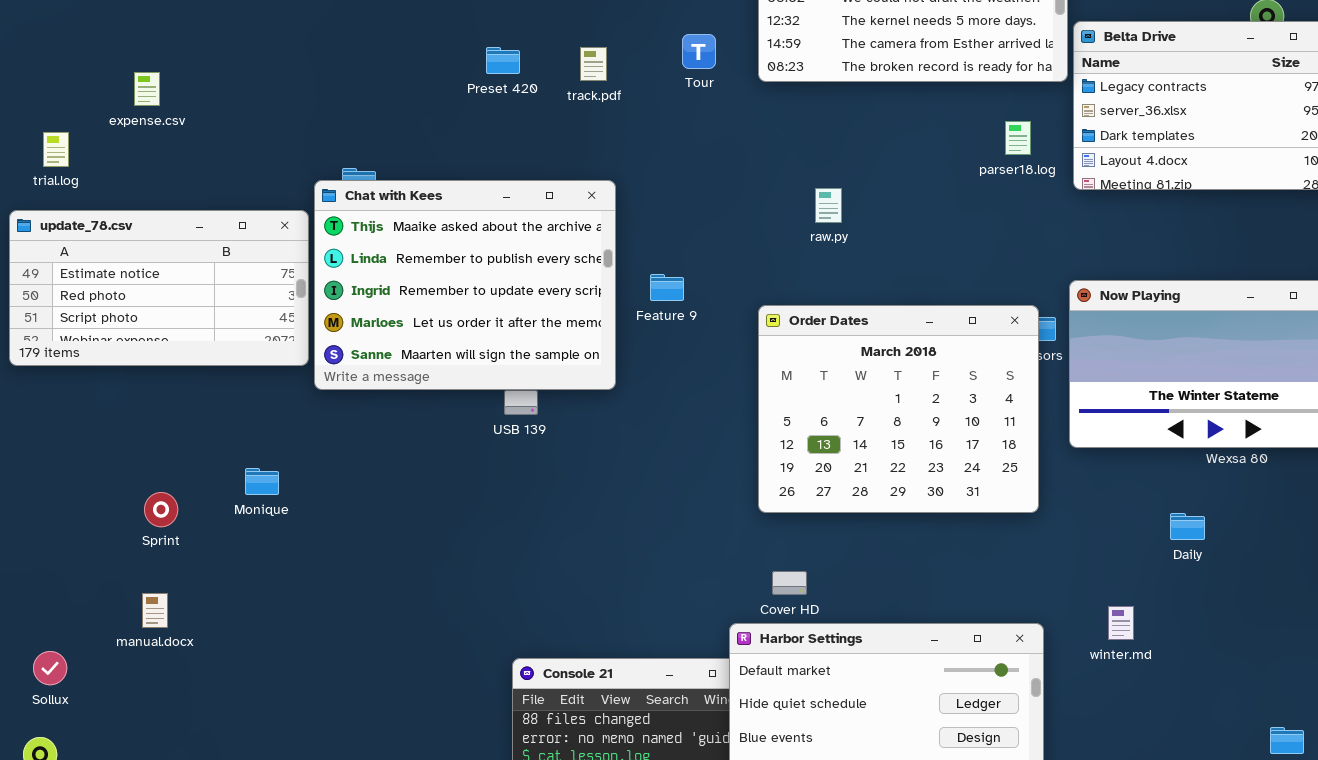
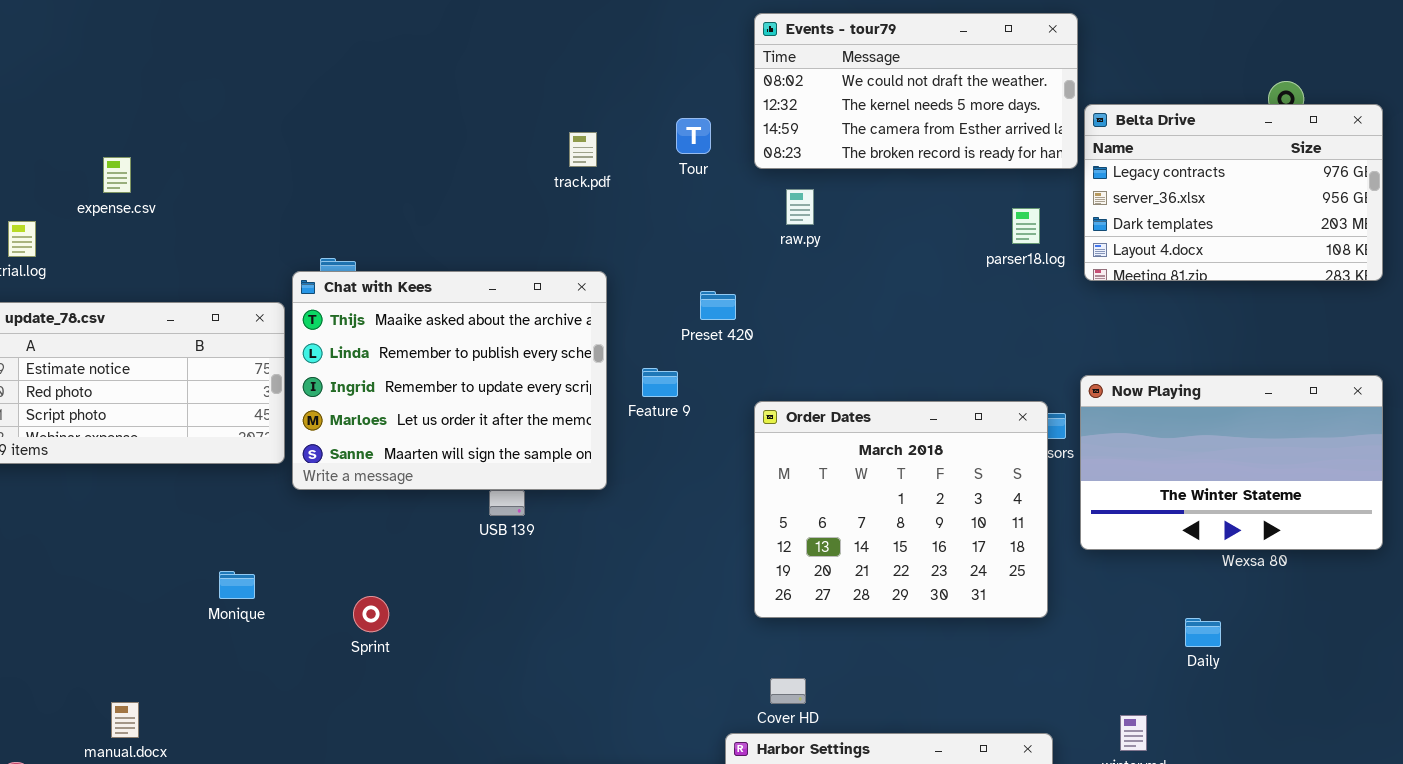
Preset 420: [486,47,520,74] -> [700,291,736,320], moved
raw.py: [815,188,842,223] -> [786,189,814,225], moved
Sprint: [144,492,178,527] -> [353,596,389,632], moved

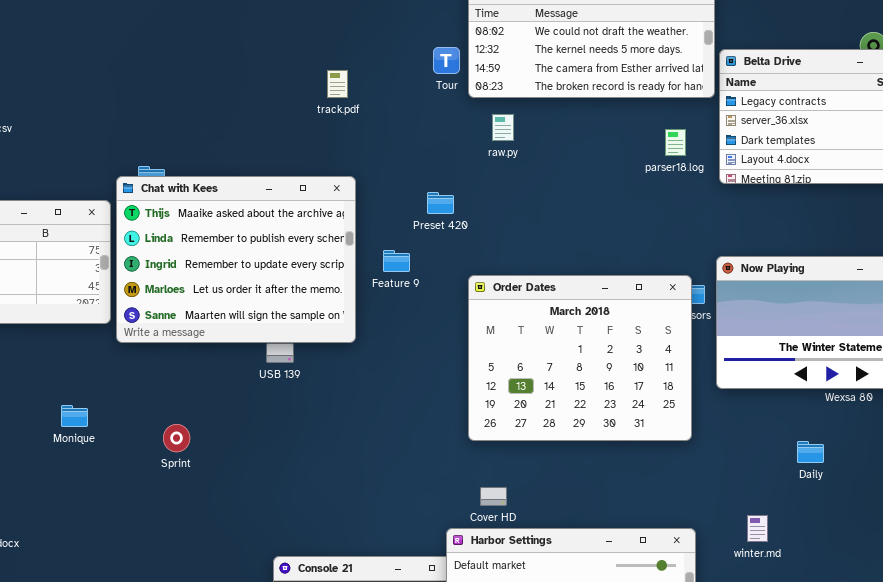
Tour: [676,118,711,154] -> [433,47,460,74], moved

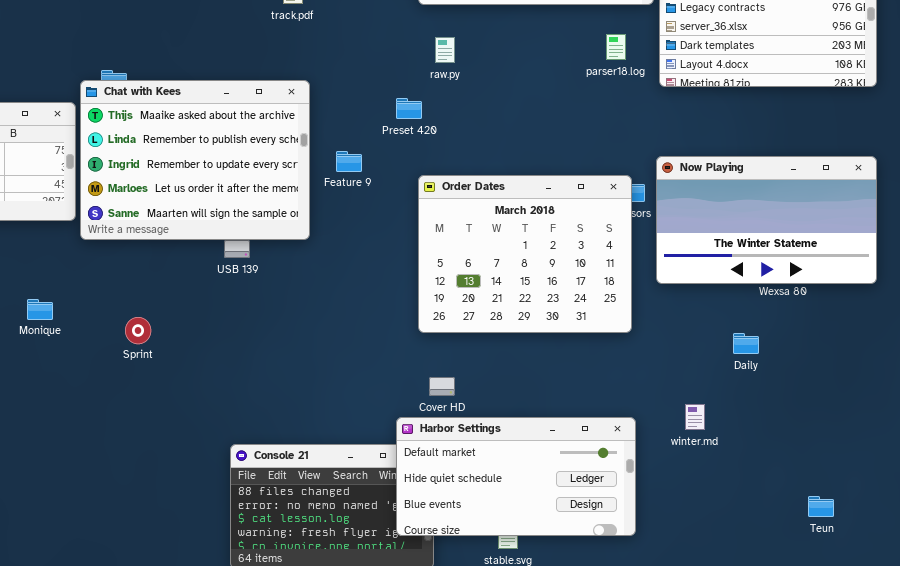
raw.py: [492,114,514,141] -> [435,37,455,63], moved
Preset 420: [427,192,454,214] -> [396,98,422,119], moved

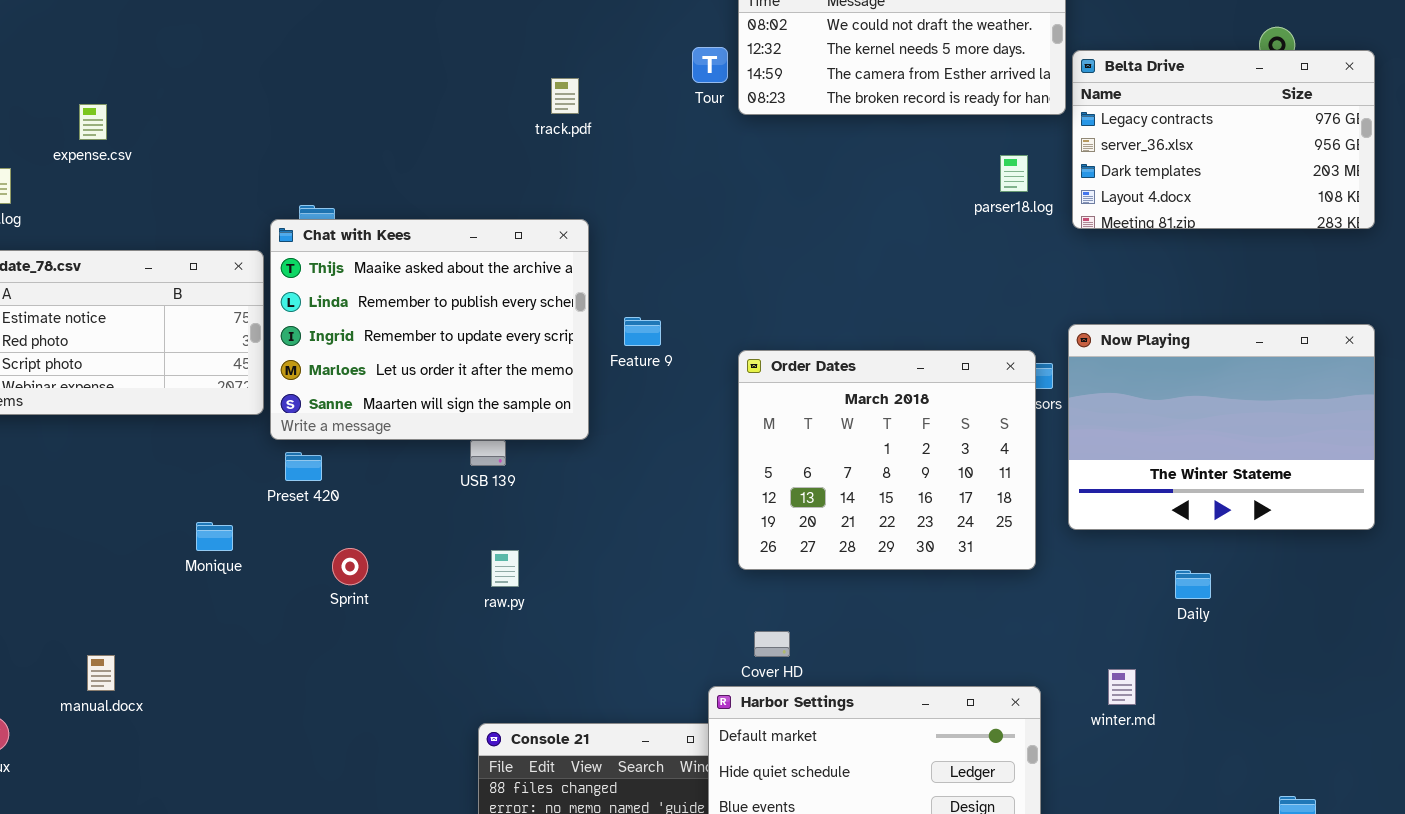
raw.py: [435,37,455,63] -> [491,550,519,587], moved
Preset 420: [396,98,422,119] -> [285,452,322,481], moved
Now Playing: [656,156,877,284] -> [1068,324,1375,530], resized

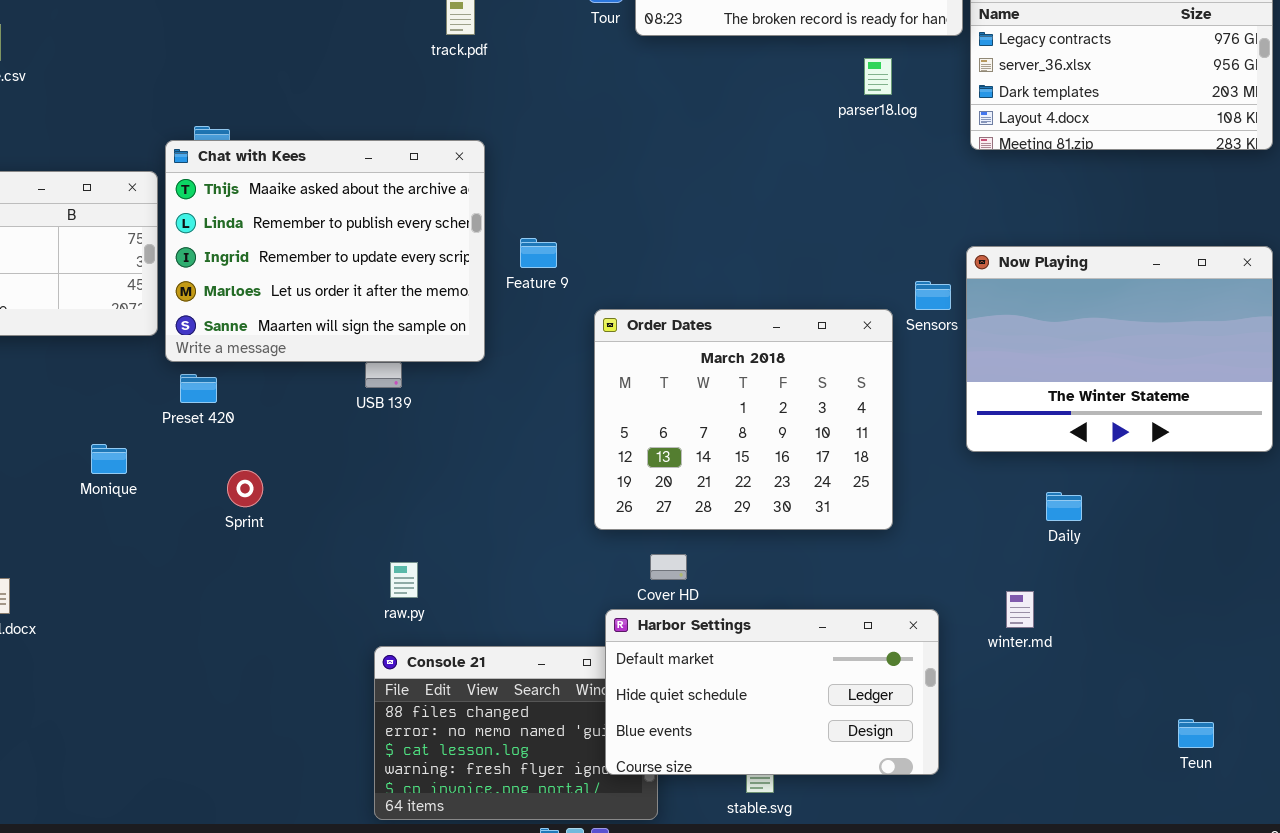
parser18.log: [1000,155,1028,192] -> [864,58,892,95], moved
Order Dates: [738,350,1036,570] -> [594,309,893,530], moved
raw.py: [491,550,519,587] -> [390,562,418,598], moved
Daily: [1175,570,1211,599] -> [1046,492,1082,521], moved

